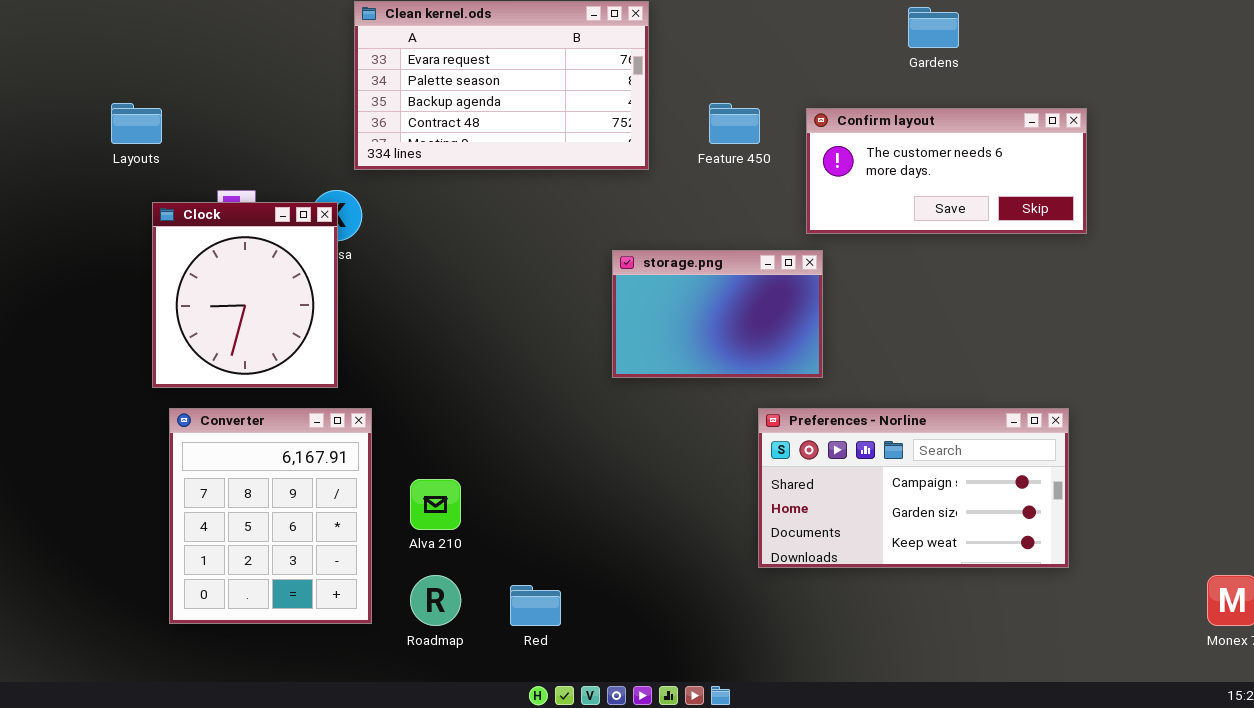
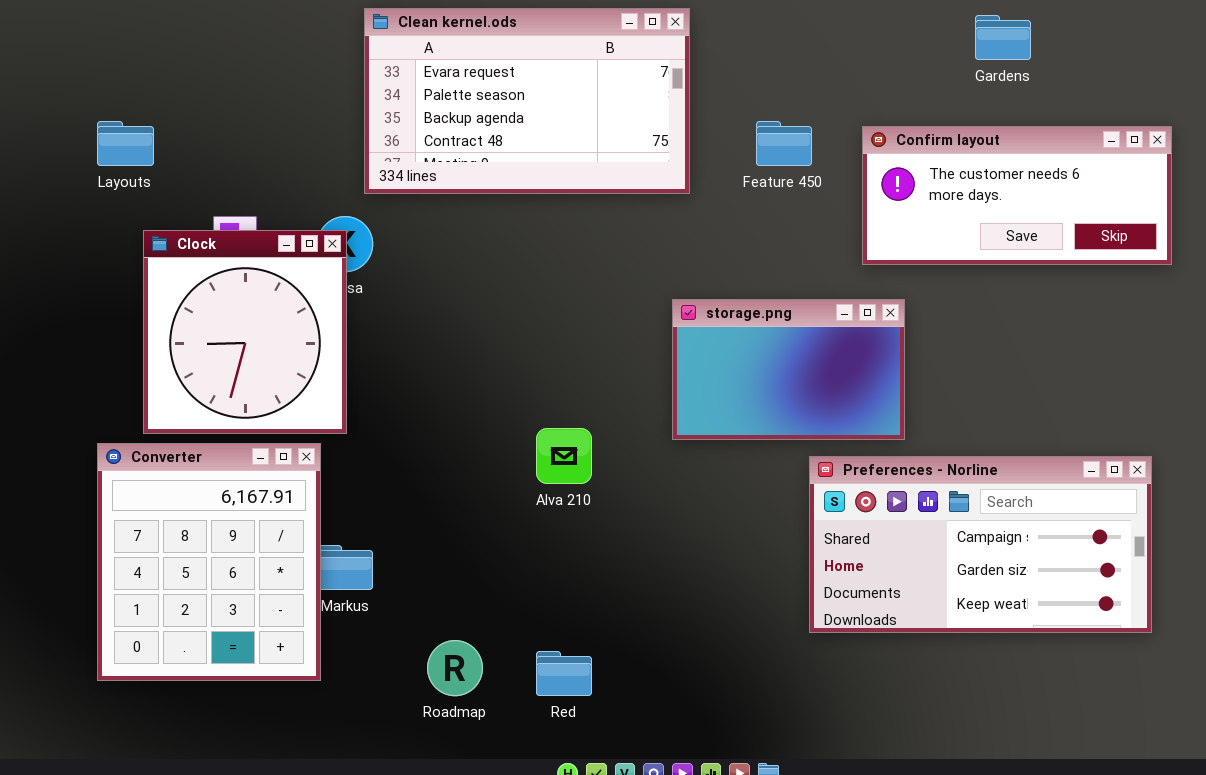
storage.png: [612,250,823,378] -> [672,299,905,440], moved
Converter: [169,408,372,624] -> [97,443,321,681], moved
Alva 210: [410,479,461,530] -> [536,428,592,484], moved

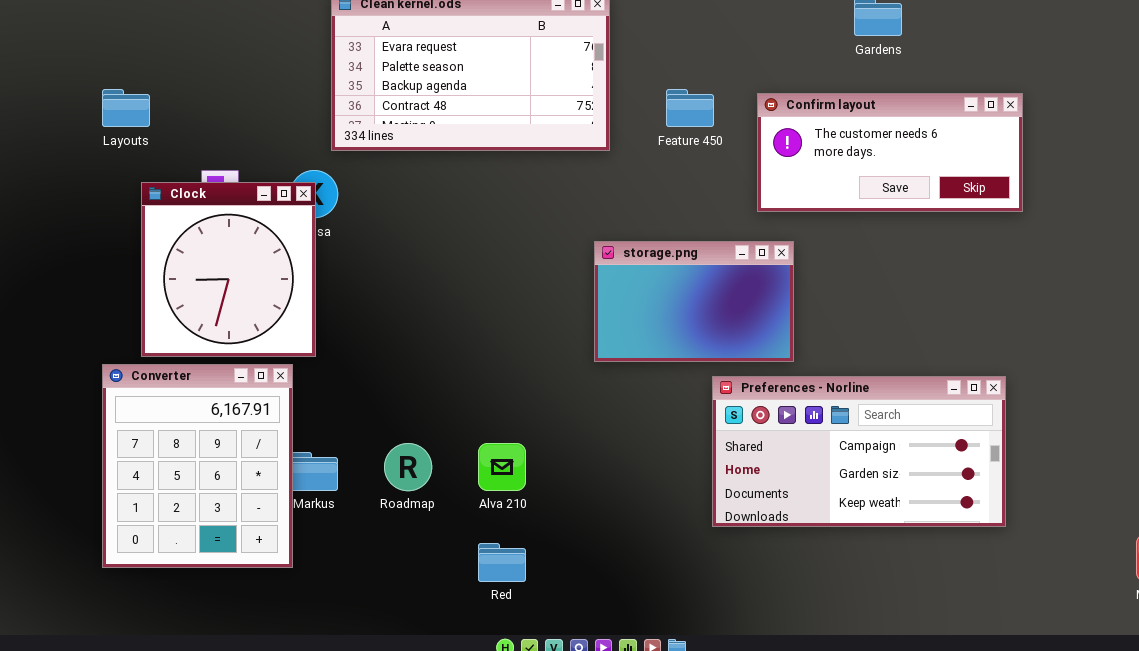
Alva 210: [536,428,592,484] -> [478,443,526,491], moved
Roadmap: [427,640,483,696] -> [384,443,432,491], moved

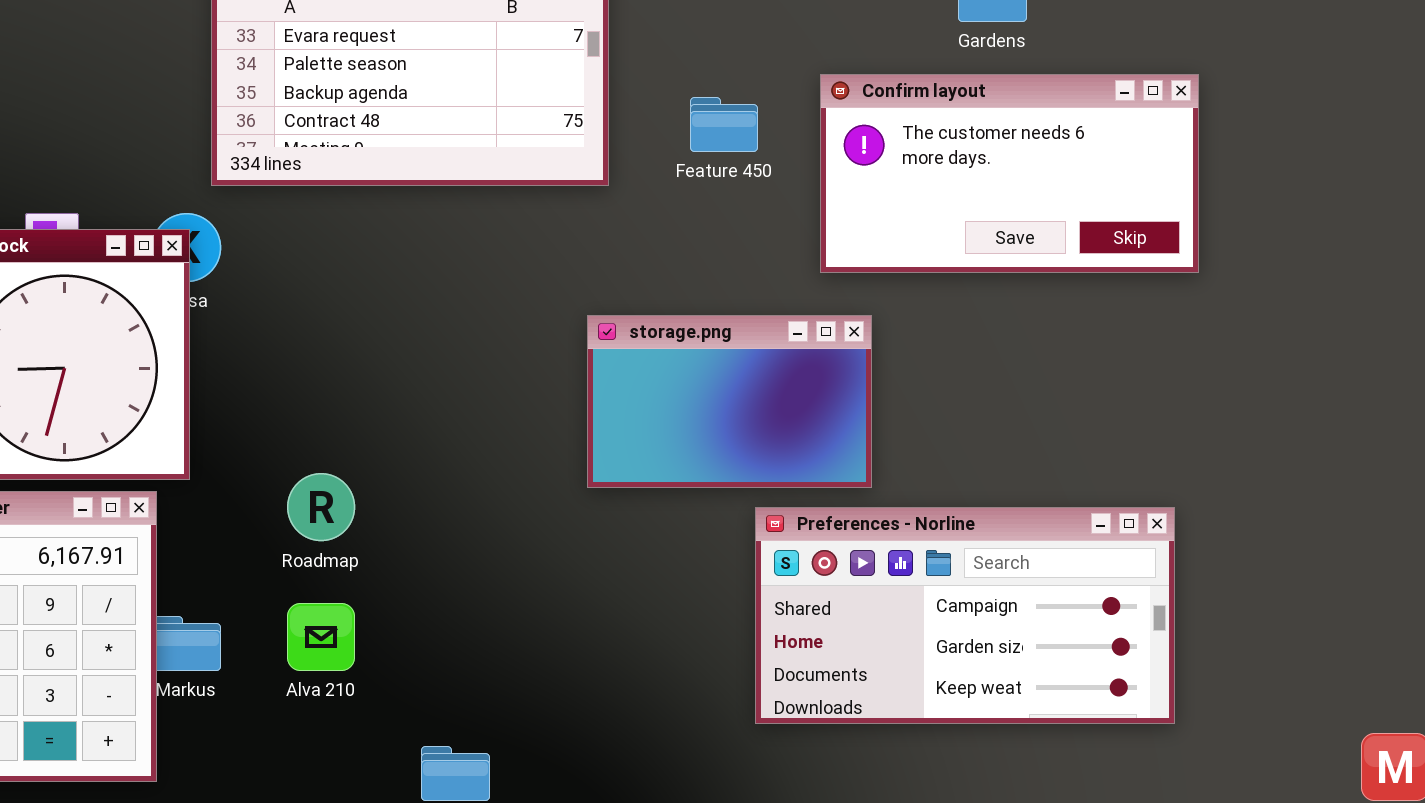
Confirm layout: [757,93,1023,212] -> [820,74,1199,273], resized
Roadmap: [384,443,432,491] -> [287,473,355,541], moved
Alva 210: [478,443,526,491] -> [287,603,355,671], moved

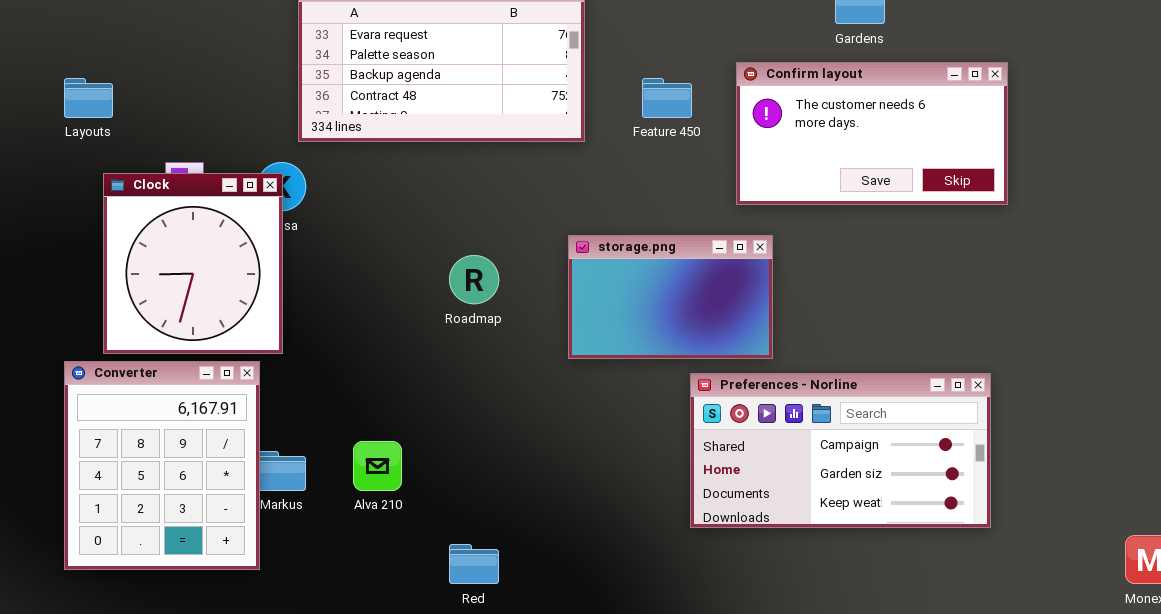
Roadmap: [287,473,355,541] -> [449,255,499,304], moved

